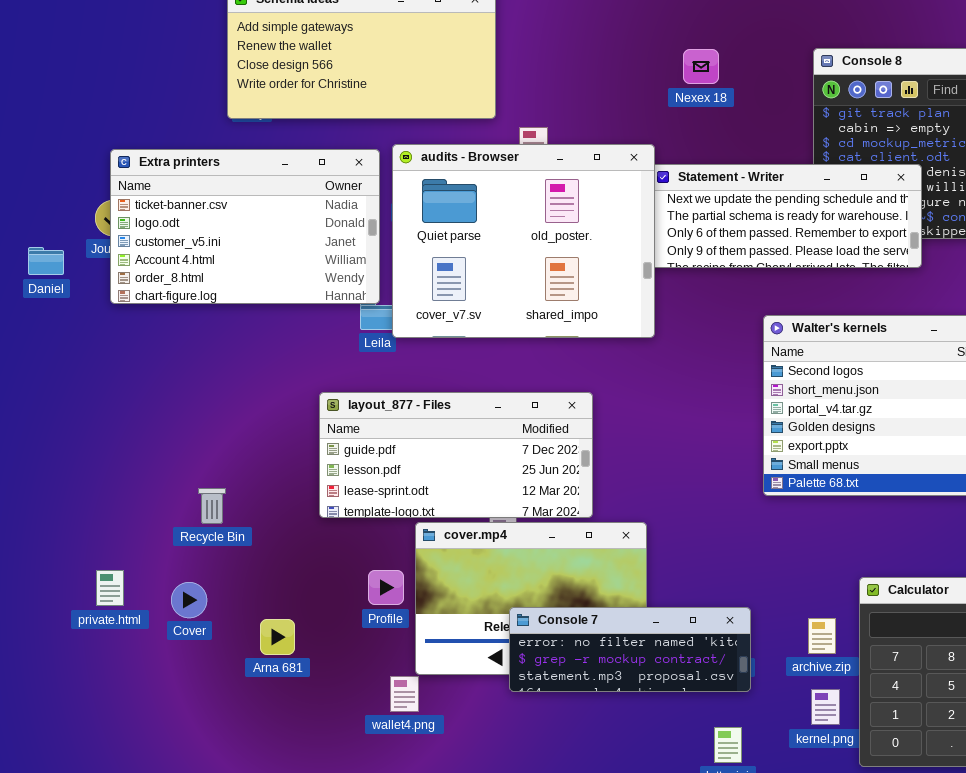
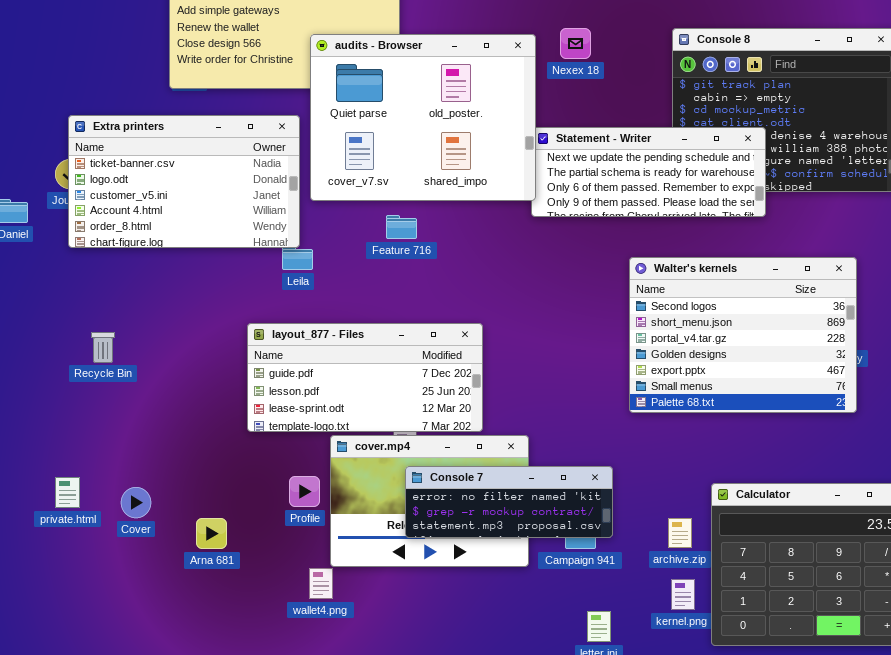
audits - Browser: [392,144,655,338] -> [310,34,536,201], moved
Recycle Bin: [198,488,226,524] -> [91,332,115,363], moved
Console 7: [509,607,751,692] -> [405,466,613,538], moved

